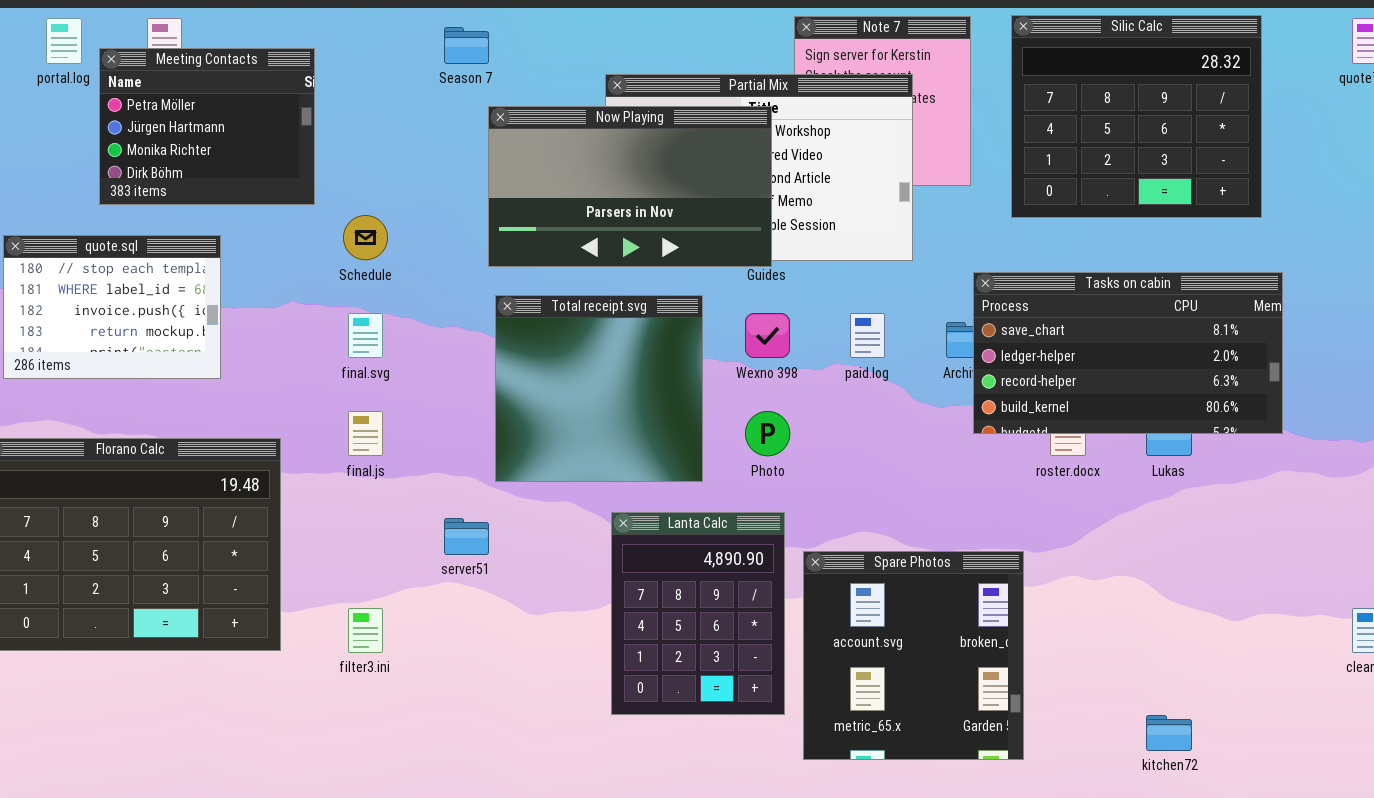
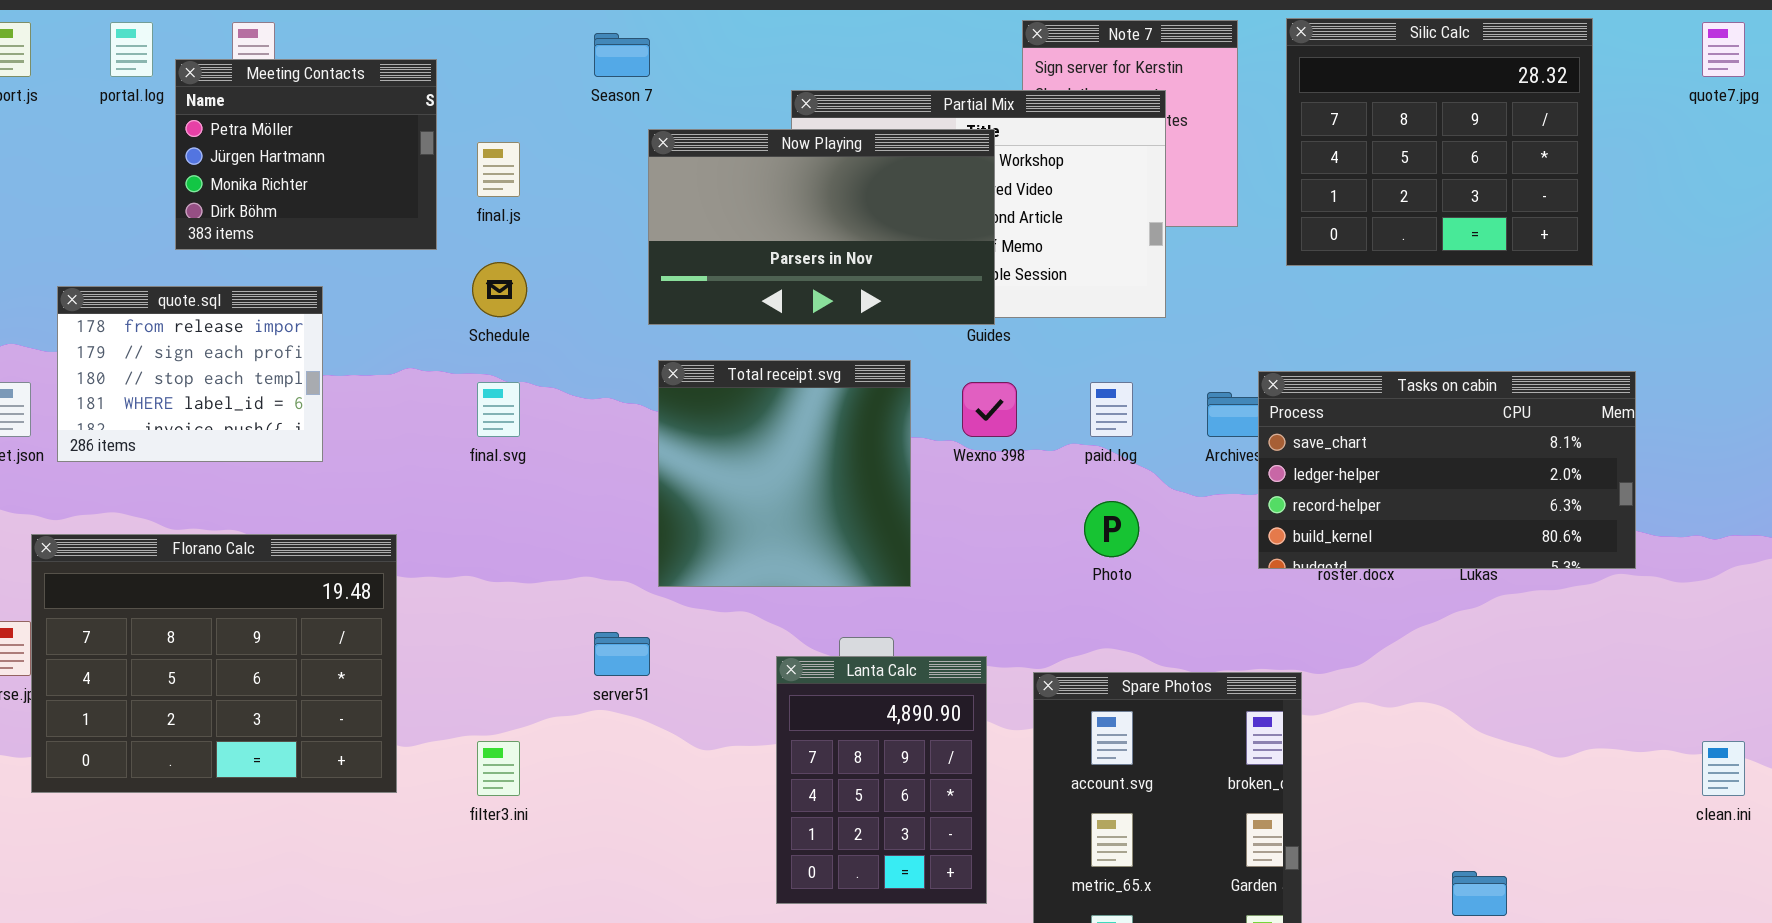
quote.sql: [3,235,221,379] -> [57,286,323,462], scrolled up 2 rows
Tasks on cabin: [973,272,1283,434] -> [1258,371,1636,569], moved
final.js: [348,411,383,456] -> [477,142,520,197], moved
Photo: [745,411,790,456] -> [1084,501,1139,557], moved
Lanta Calc: [611,512,785,715] -> [776,656,987,904], moved

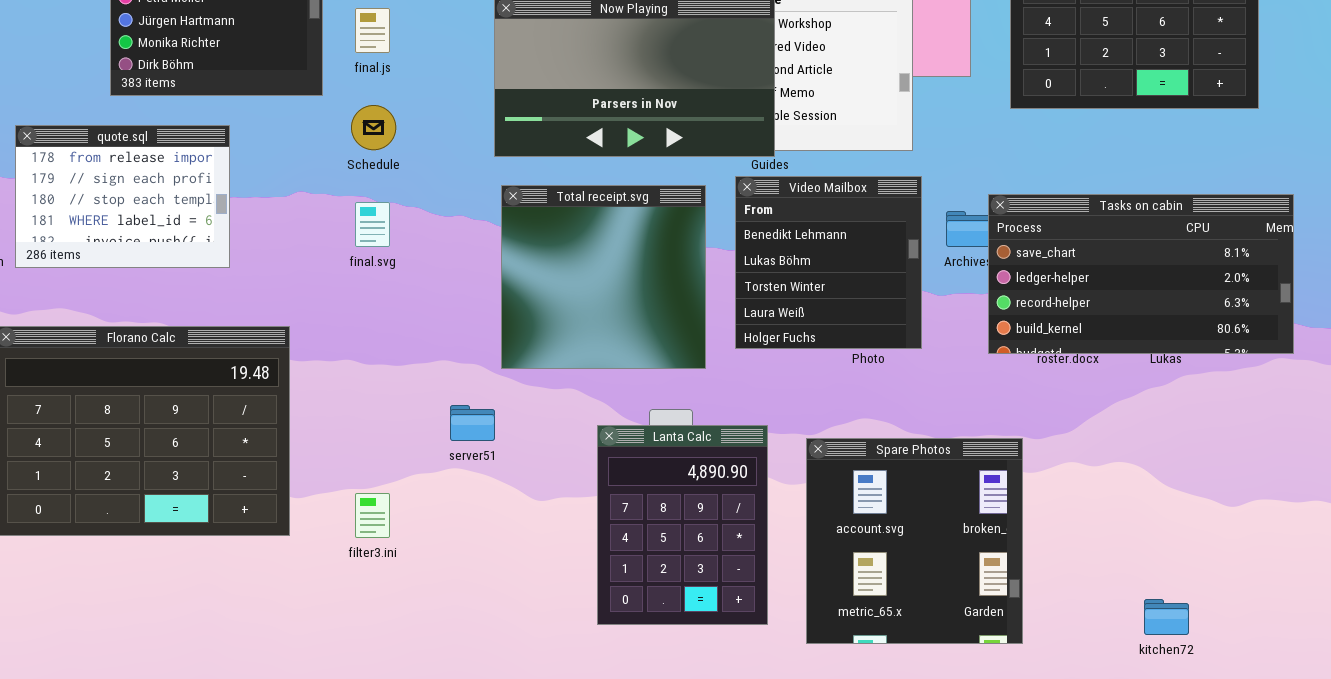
Video Mailbox: none -> [735,176,922,349], opened

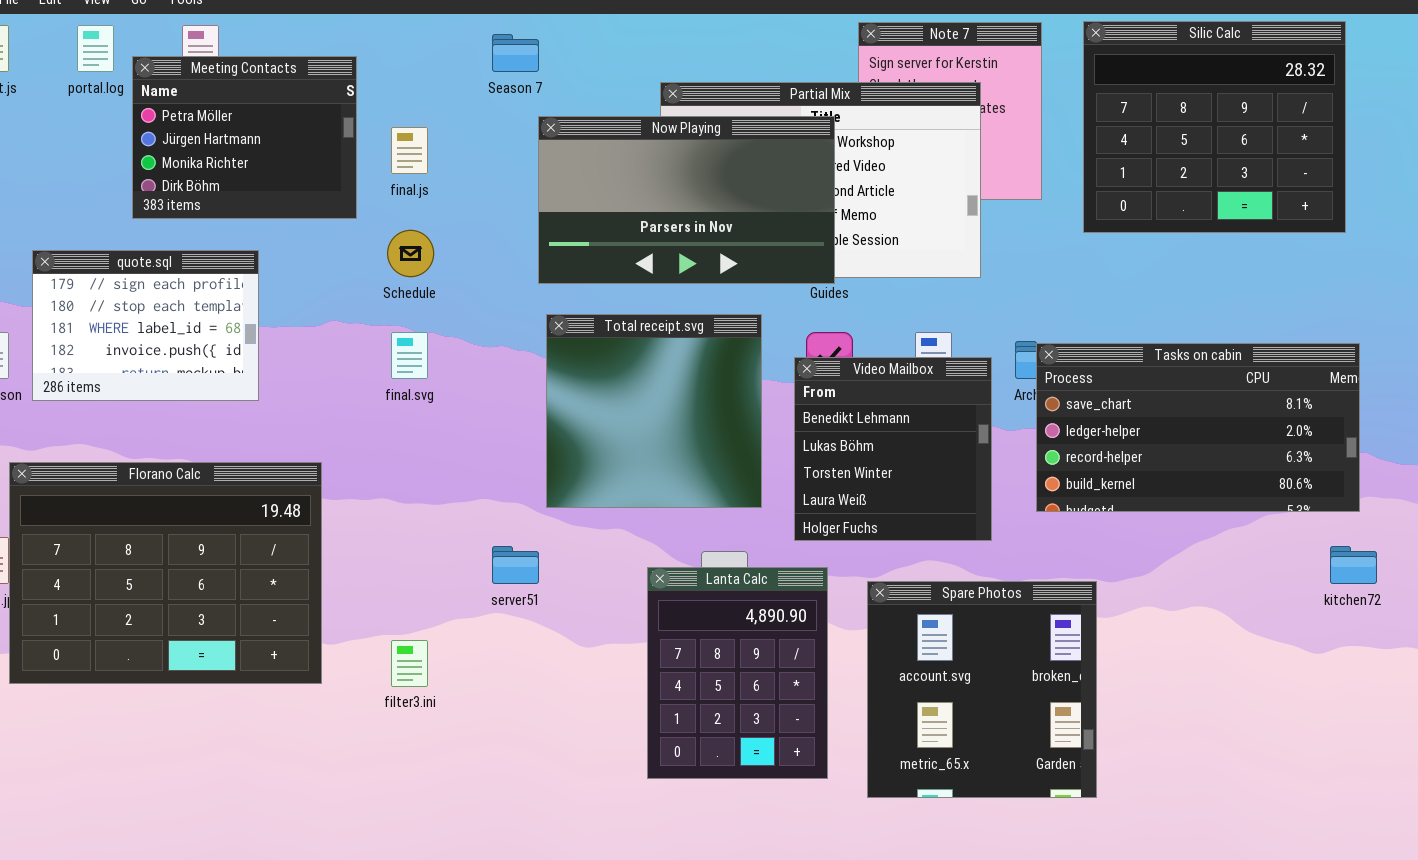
quote.sql: [15,125,230,268] -> [32,250,259,401], scrolled down 1 row
Video Mailbox: [735,176,922,349] -> [794,357,992,541], moved
Tasks on cabin: [988,194,1294,354] -> [1036,343,1360,512], moved
kitchen72: [1144,599,1189,635] -> [1330,546,1377,584], moved

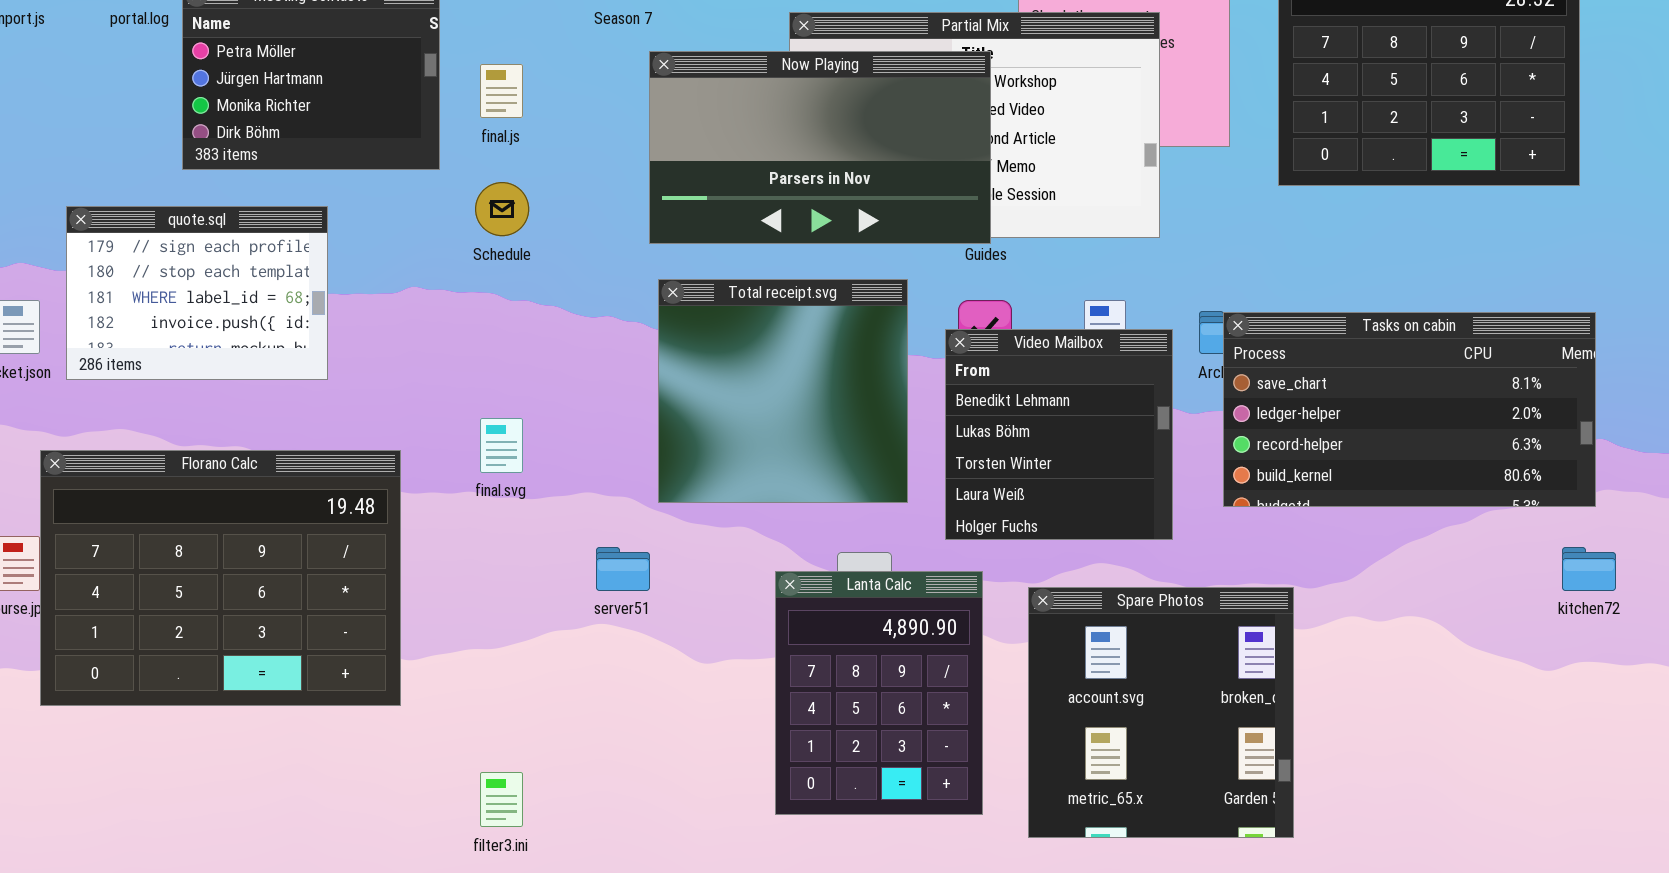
final.svg: [391,332,428,379] -> [480,418,523,473], moved
filter3.ini: [391,640,428,687] -> [480,772,523,827], moved

